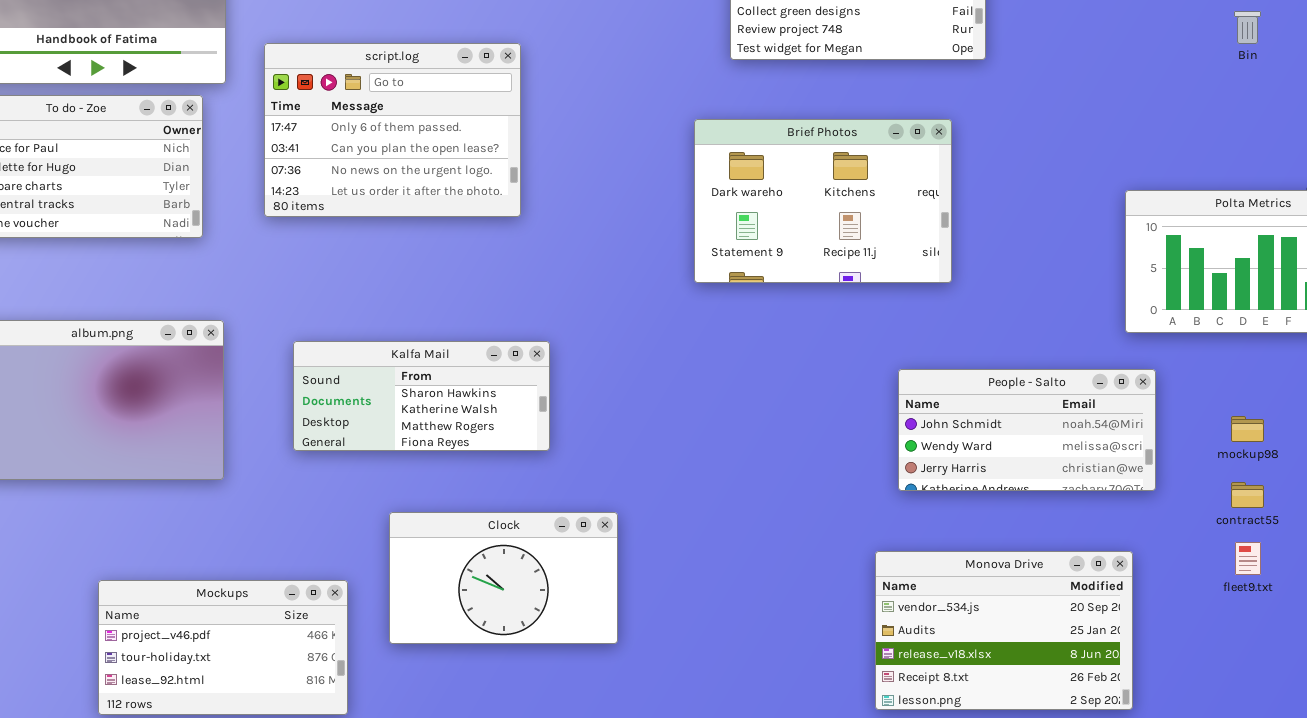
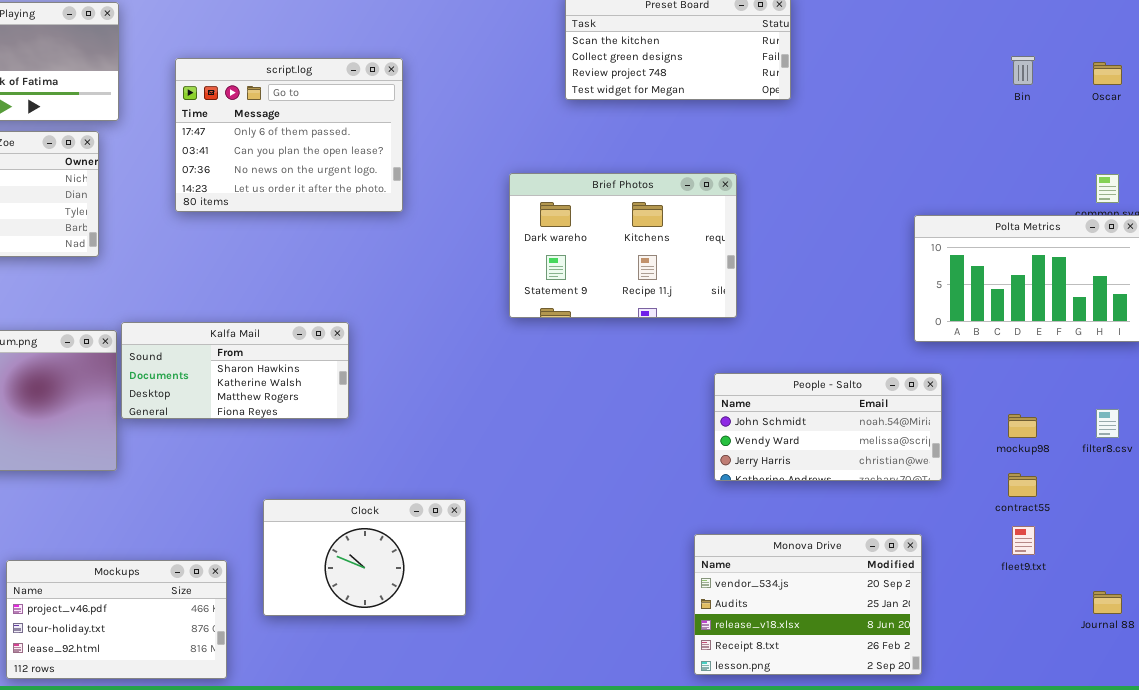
script.log: [264,43,521,217] -> [175,58,403,212], moved
Brief Photos: [694,119,952,283] -> [509,173,737,318], moved
Kalfa Mail: [293,341,550,451] -> [121,322,349,419], moved

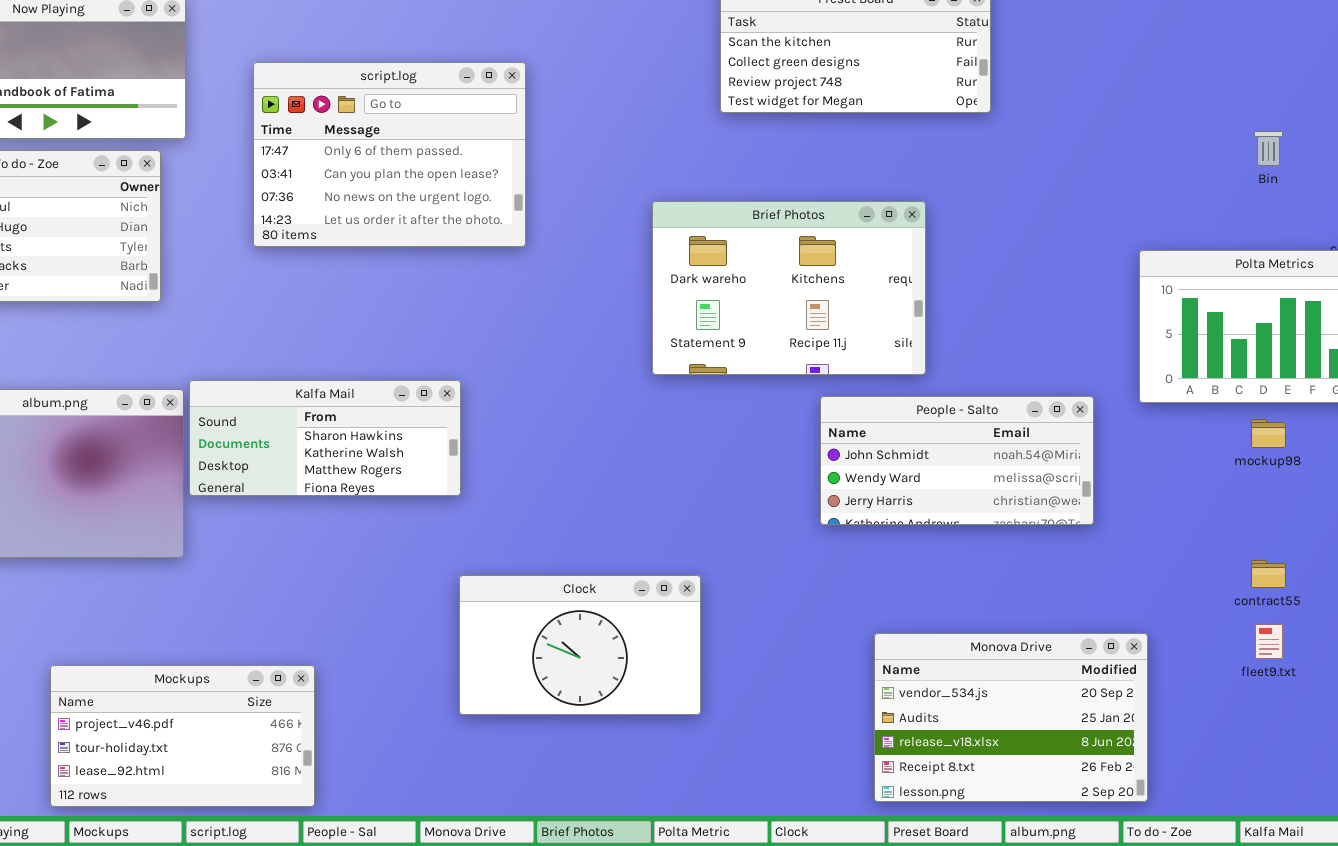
Bin: [1011,56,1035,85] -> [1254,131,1283,166], moved
People - Salto: [714,373,942,481] -> [820,396,1094,525], moved
mockup98: [1008,414,1037,438] -> [1251,419,1286,448], moved
Clock: [263,499,466,616] -> [459,575,701,715], moved

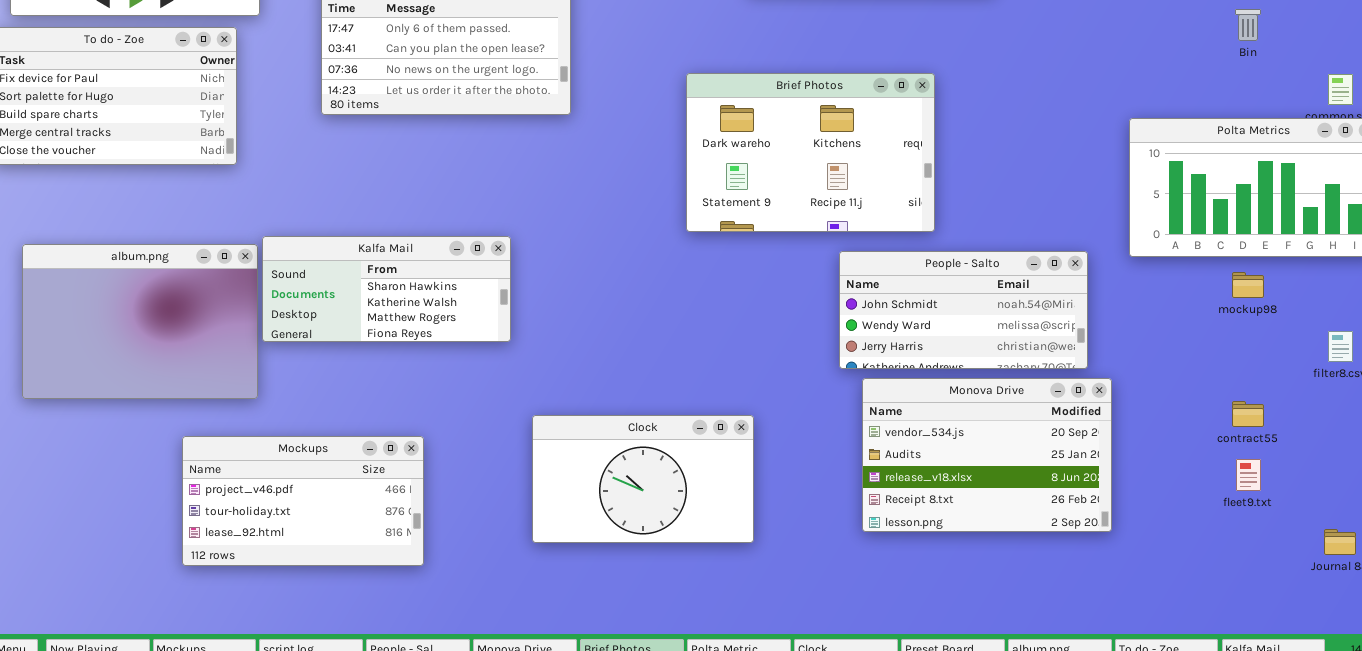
Clock: [459,575,701,715] -> [532,415,754,543], moved
Monova Drive: [874,633,1148,802] -> [862,378,1112,532], moved
Mockups: [50,665,315,807] -> [182,436,424,566], moved

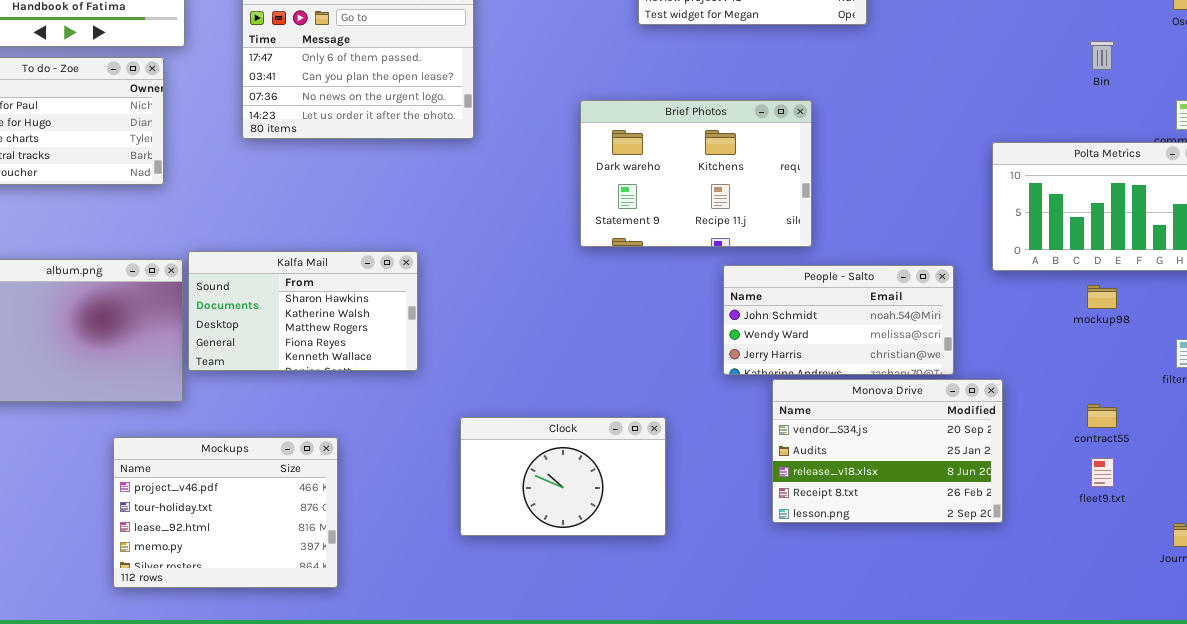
Kalfa Mail: [262,236,511,342] -> [188,251,418,371], resized
Monova Drive: [862,378,1112,532] -> [772,379,1003,523], moved
Clock: [532,415,754,543] -> [460,417,666,536], moved
Mockups: [182,436,424,566] -> [113,437,338,588], resized

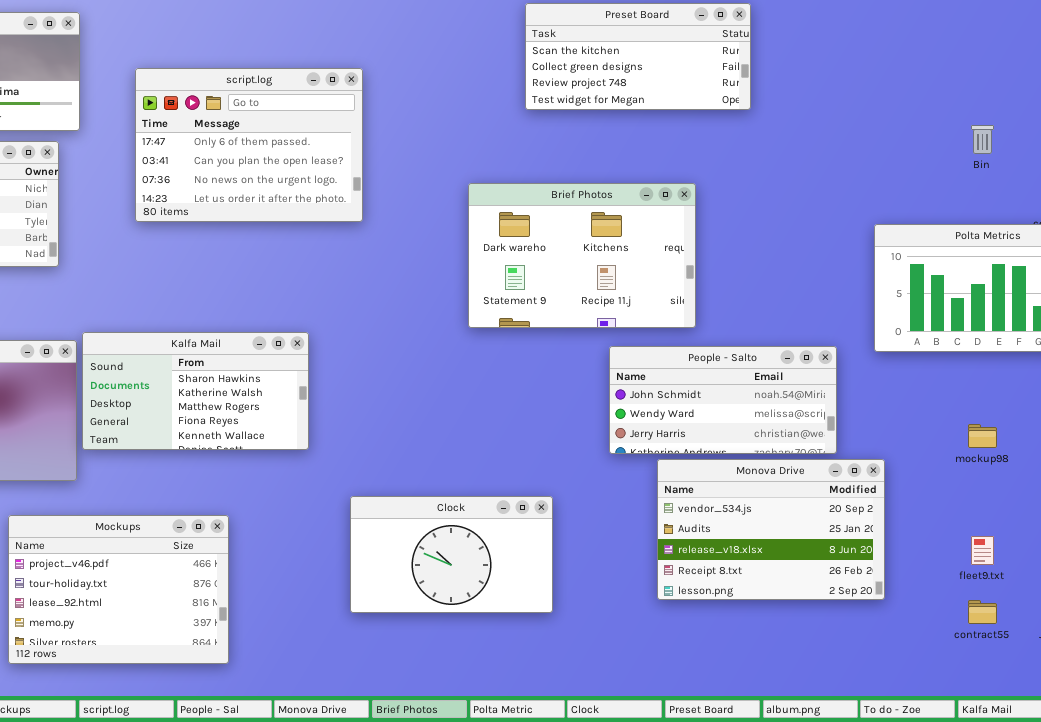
mockup98: [1087,285,1117,309] -> [968,424,997,448], moved
contract55: [1087,404,1117,428] -> [968,600,997,624], moved

